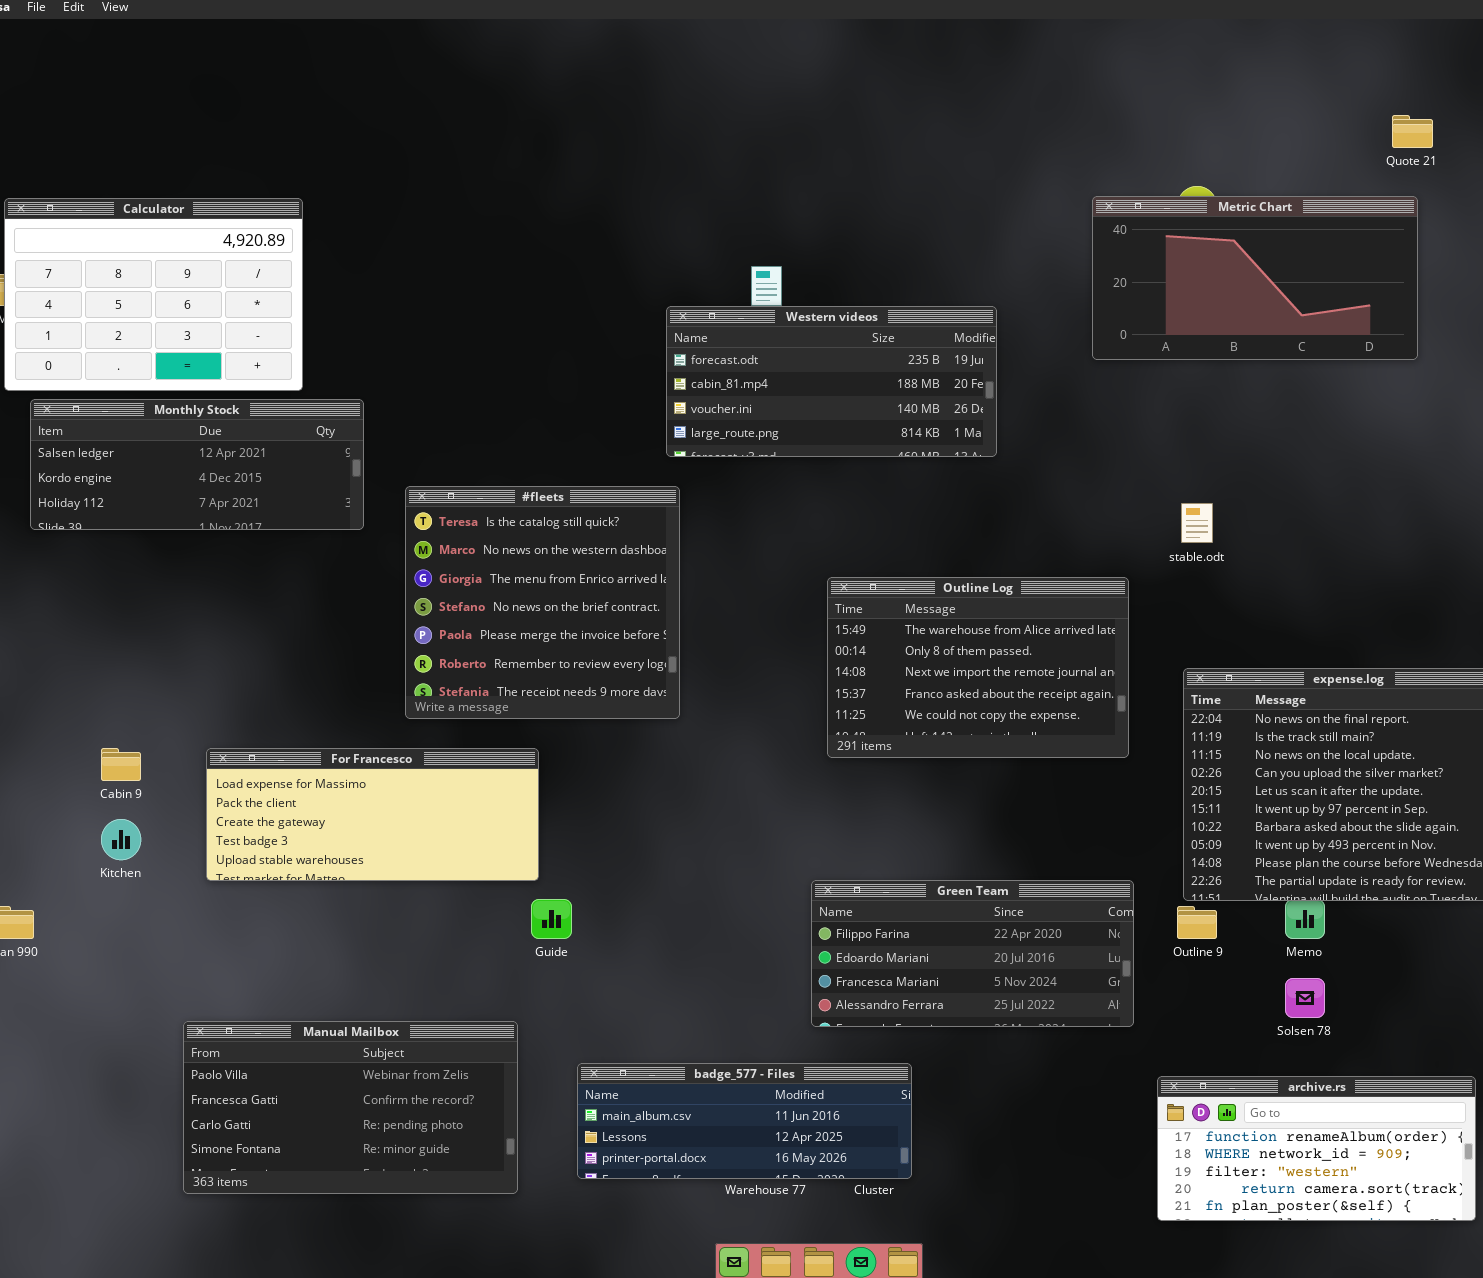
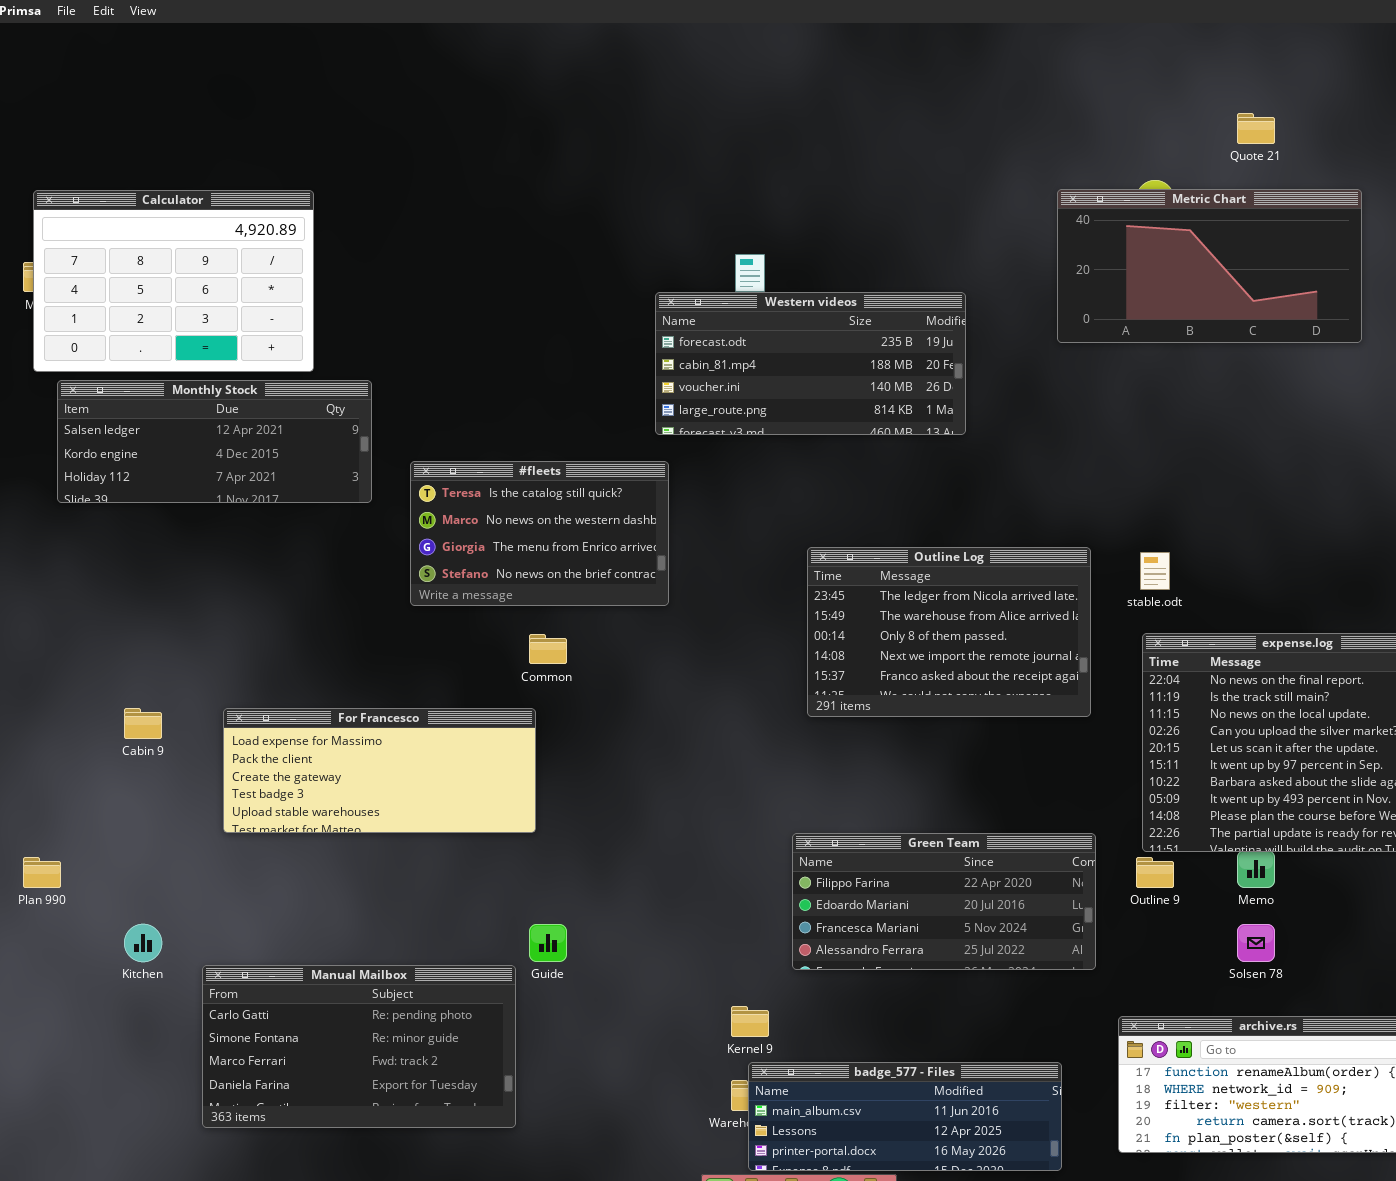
Quote 21: [1392,115,1433,148] -> [1237,113,1275,144], moved
#fleets: [405,486,680,719] -> [410,461,669,606], resized
stable.odt: [1181,503,1213,543] -> [1140,552,1170,590], moved
Outline Log: [827,577,1129,758] -> [807,547,1091,717], scrolled up 1 row
Kitchen: [101,819,141,860] -> [124,924,162,962], moved
Guide: [531,899,572,939] -> [529,924,567,962], moved
Manual Mailbox: [183,1021,518,1194] -> [202,965,516,1128], scrolled down 2 rows
badge_577 - Files: [577,1063,912,1179] -> [748,1062,1062,1171], moved

